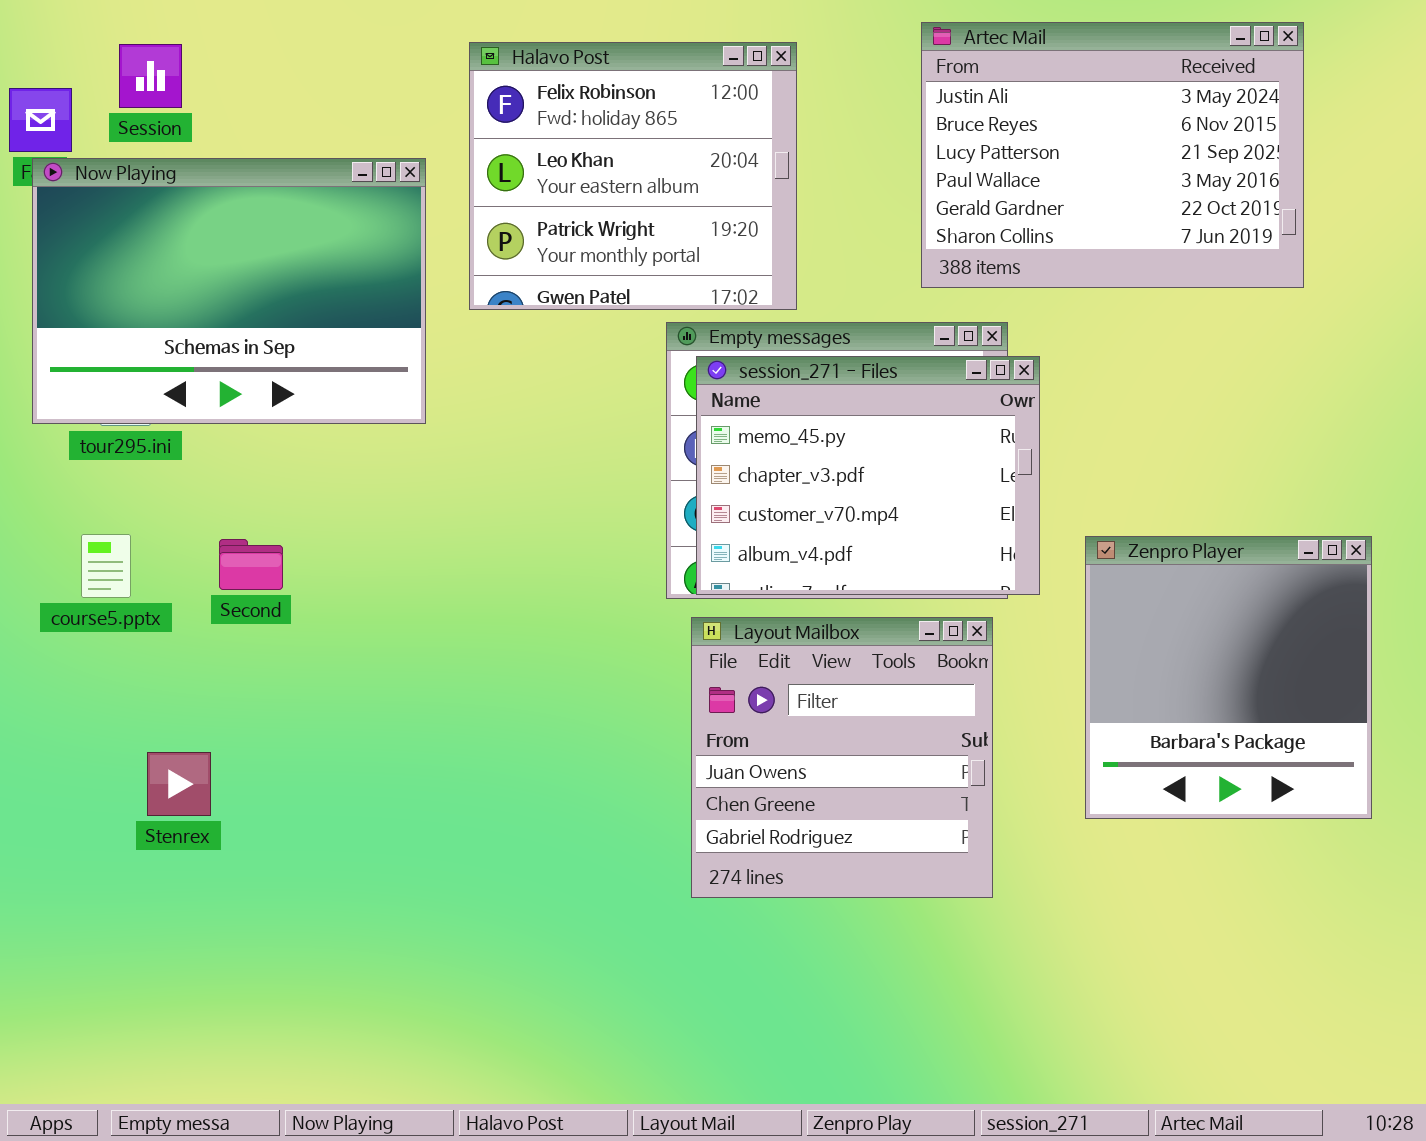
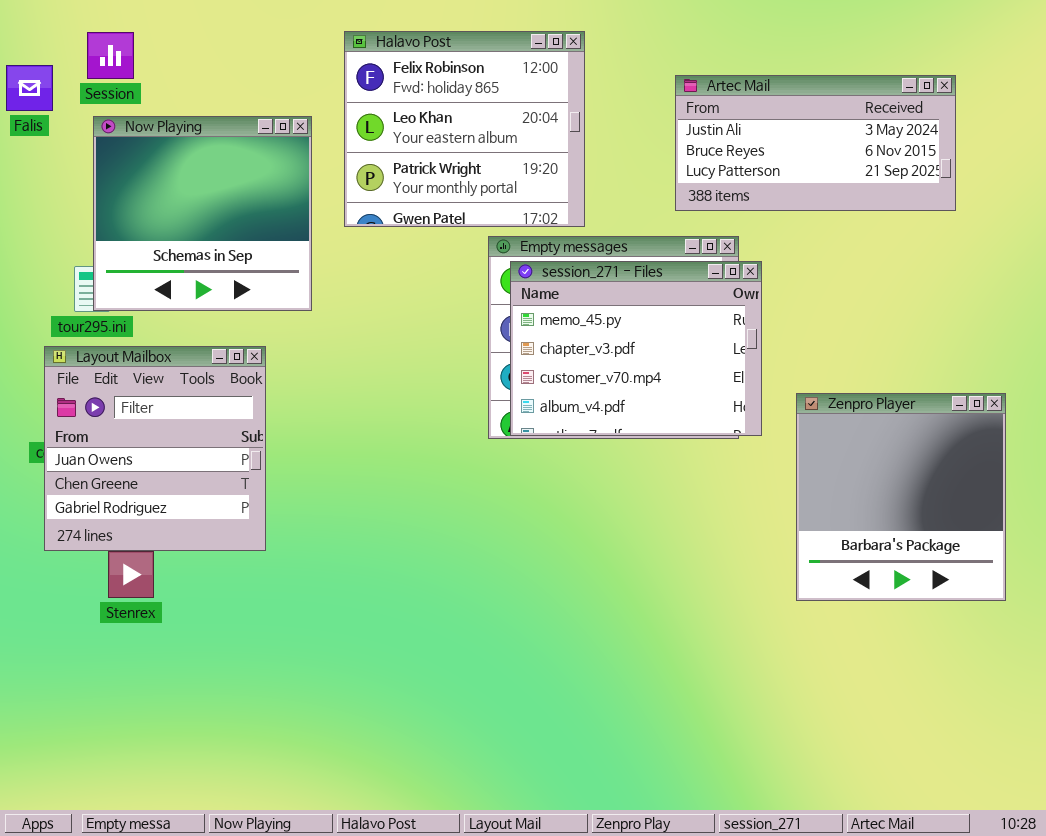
Artec Mail: [921,22,1304,288] -> [675,75,956,211], resized
Now Playing: [32,158,426,424] -> [93,116,312,311], resized
Layout Mailbox: [691,617,993,898] -> [44,346,266,551], moved

